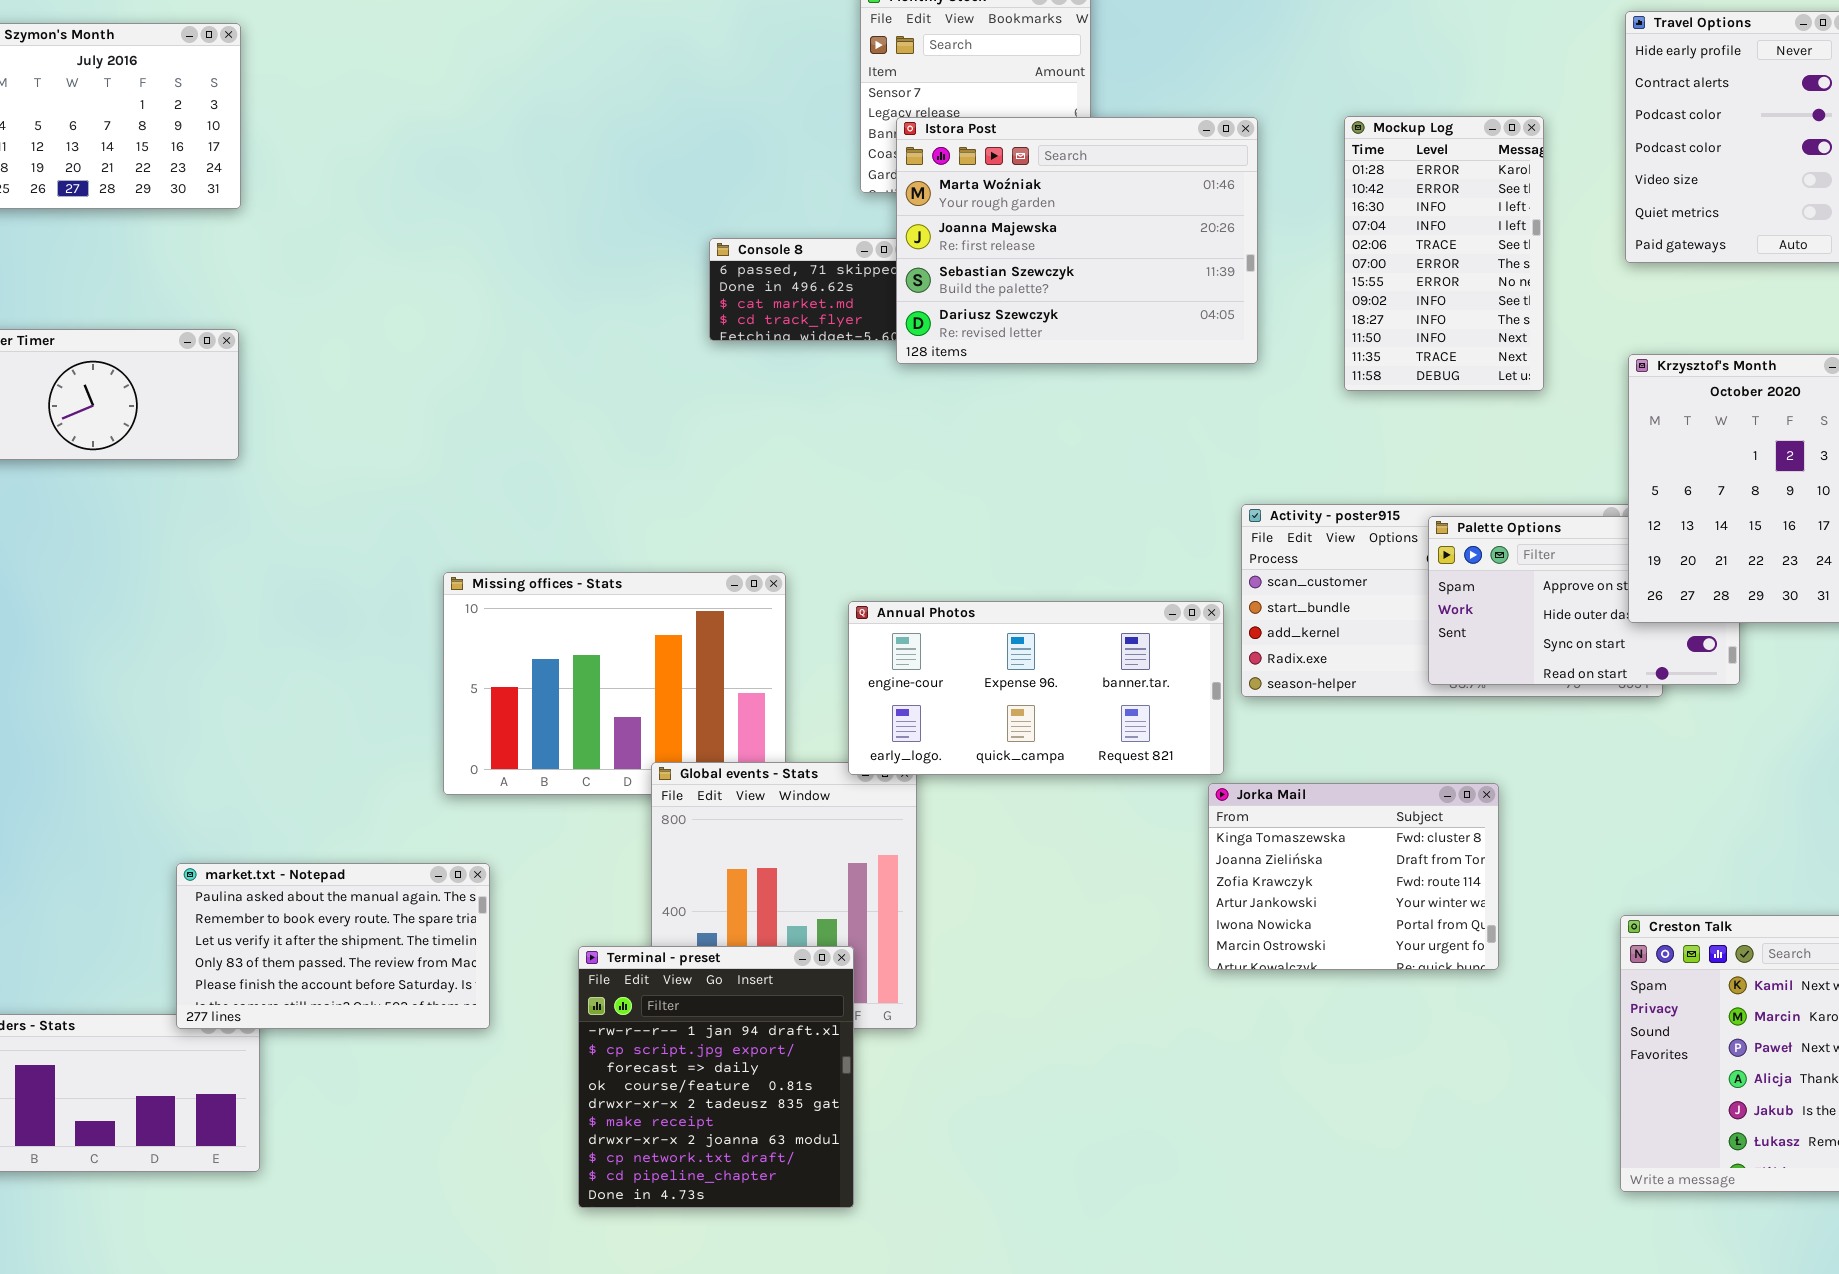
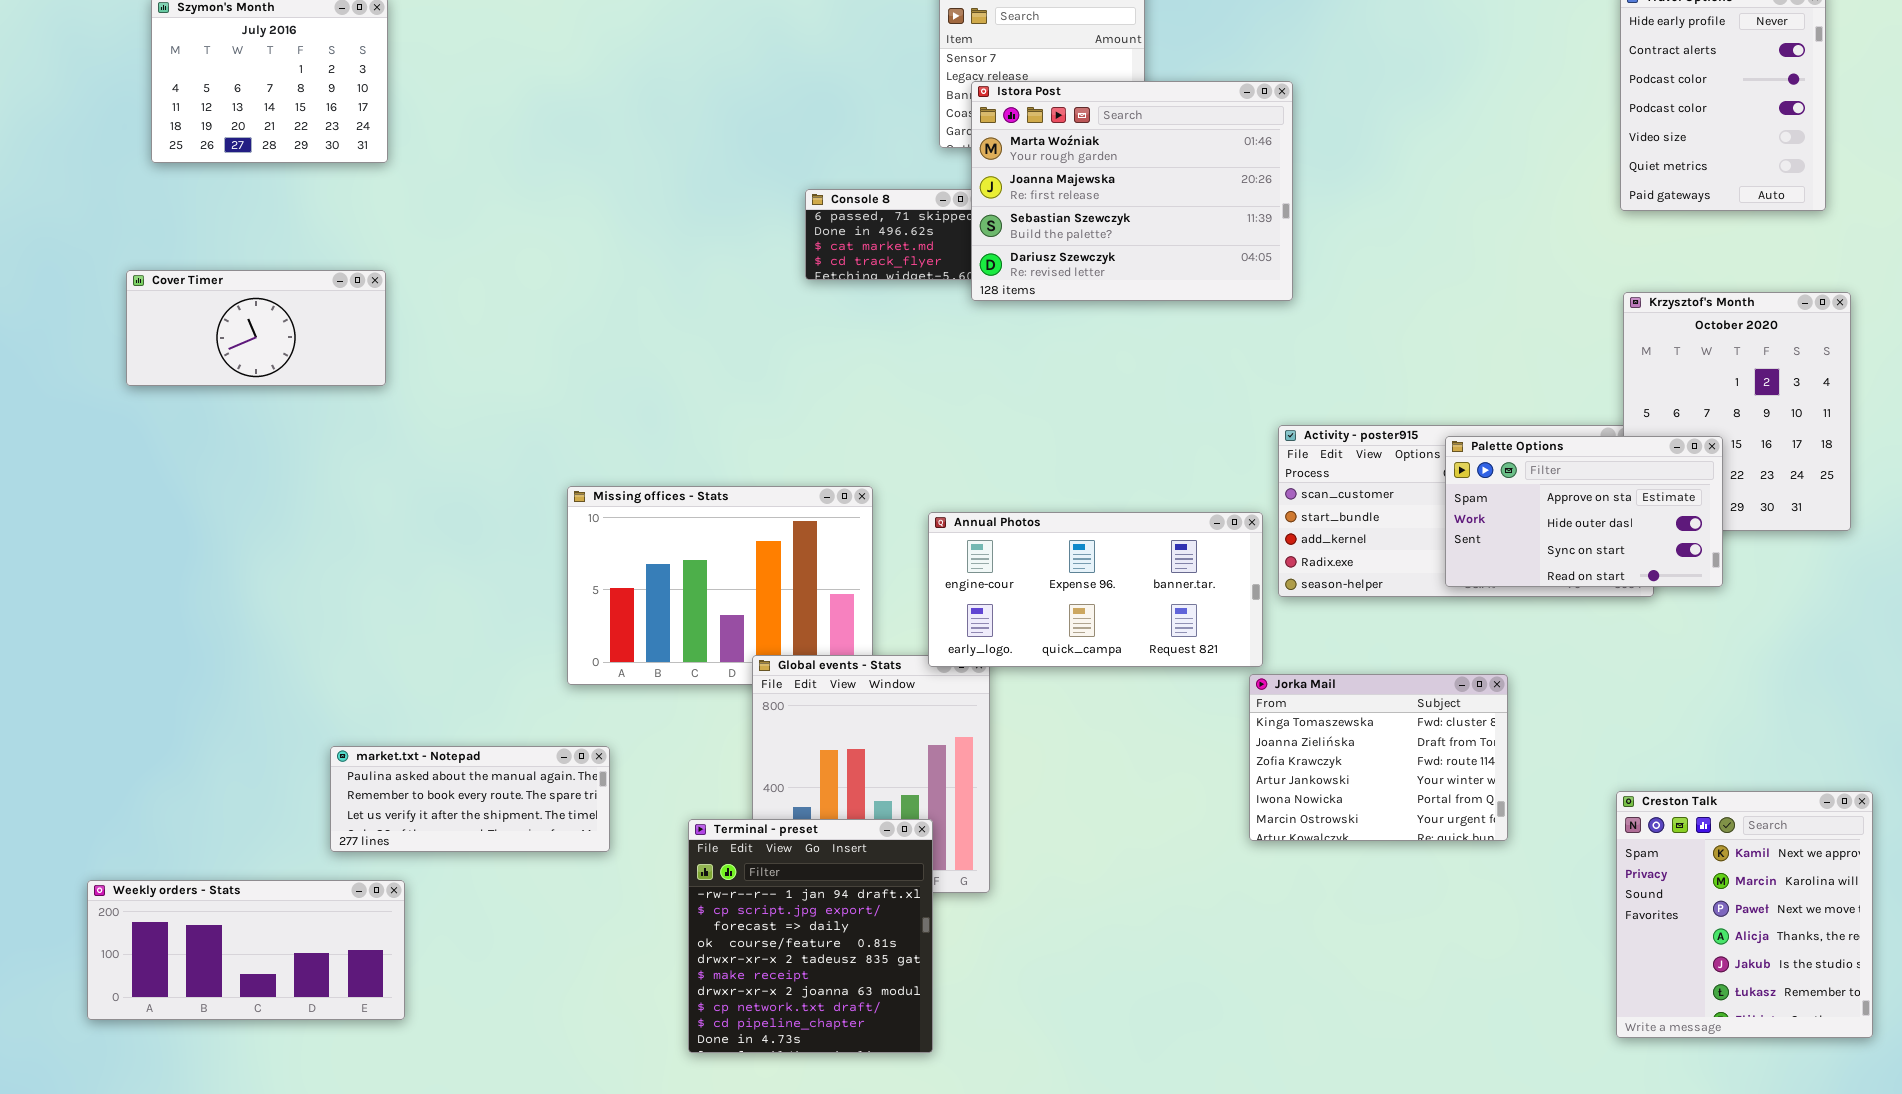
Mockup Log: [1344,116,1544,391] -> none, closed
Palette Options: [1428,516,1740,685] -> [1445,436,1723,587], raised
market.txt - Notepad: [176,863,490,1029] -> [330,746,610,852], resized

